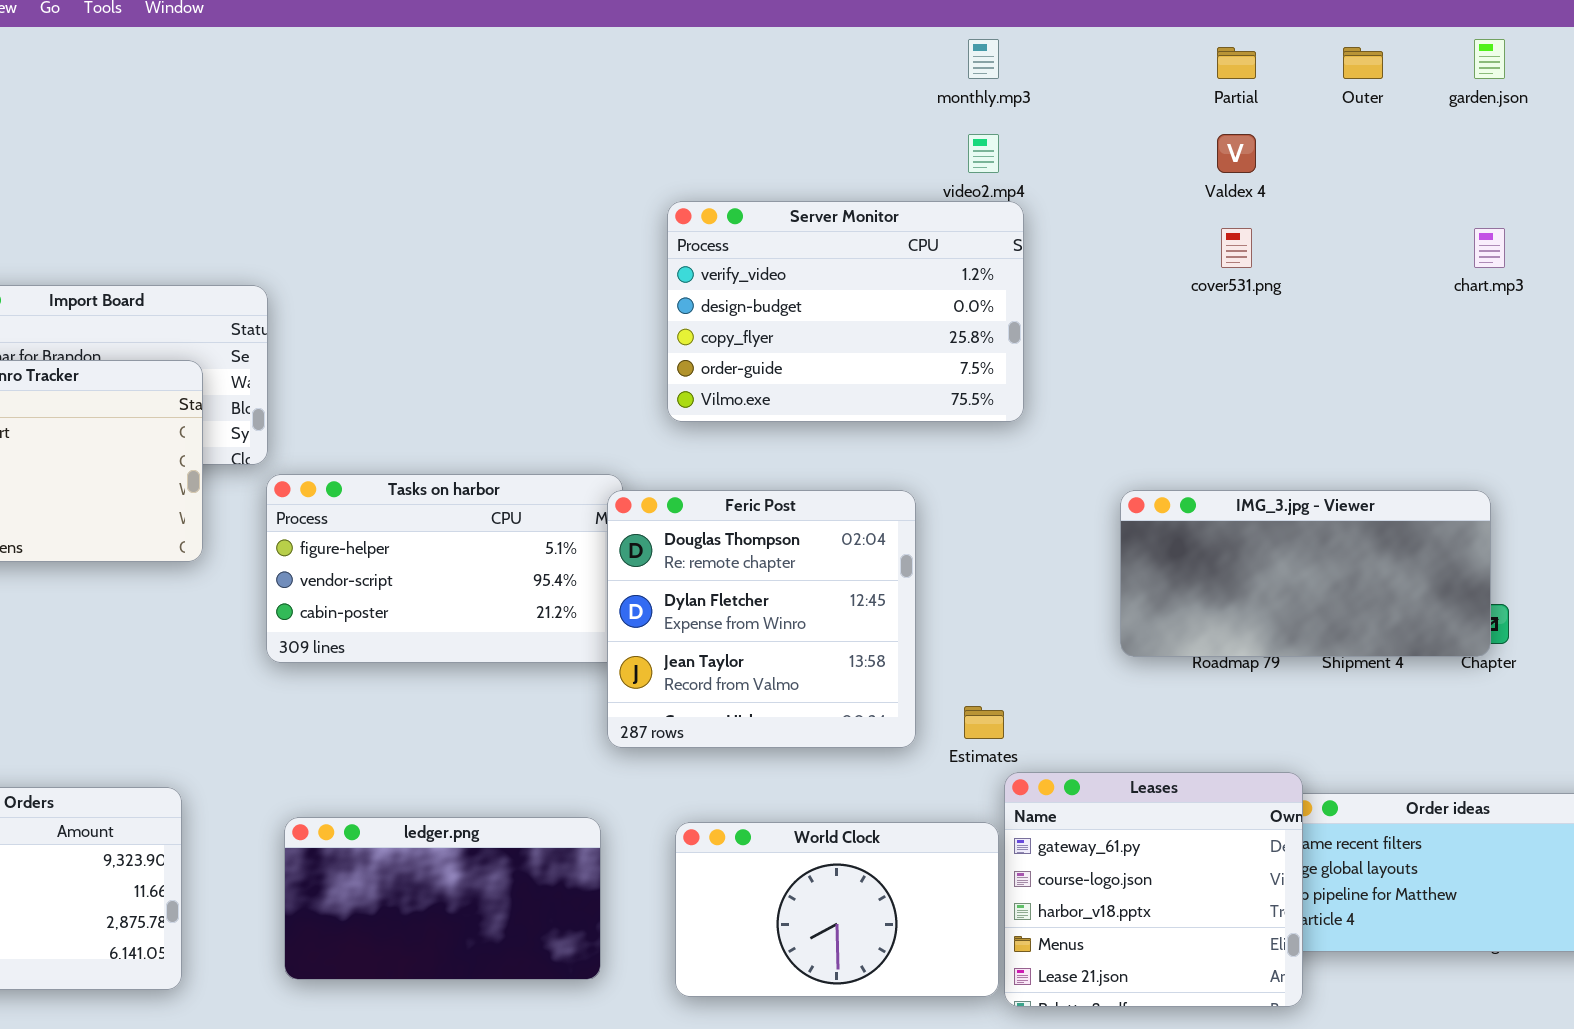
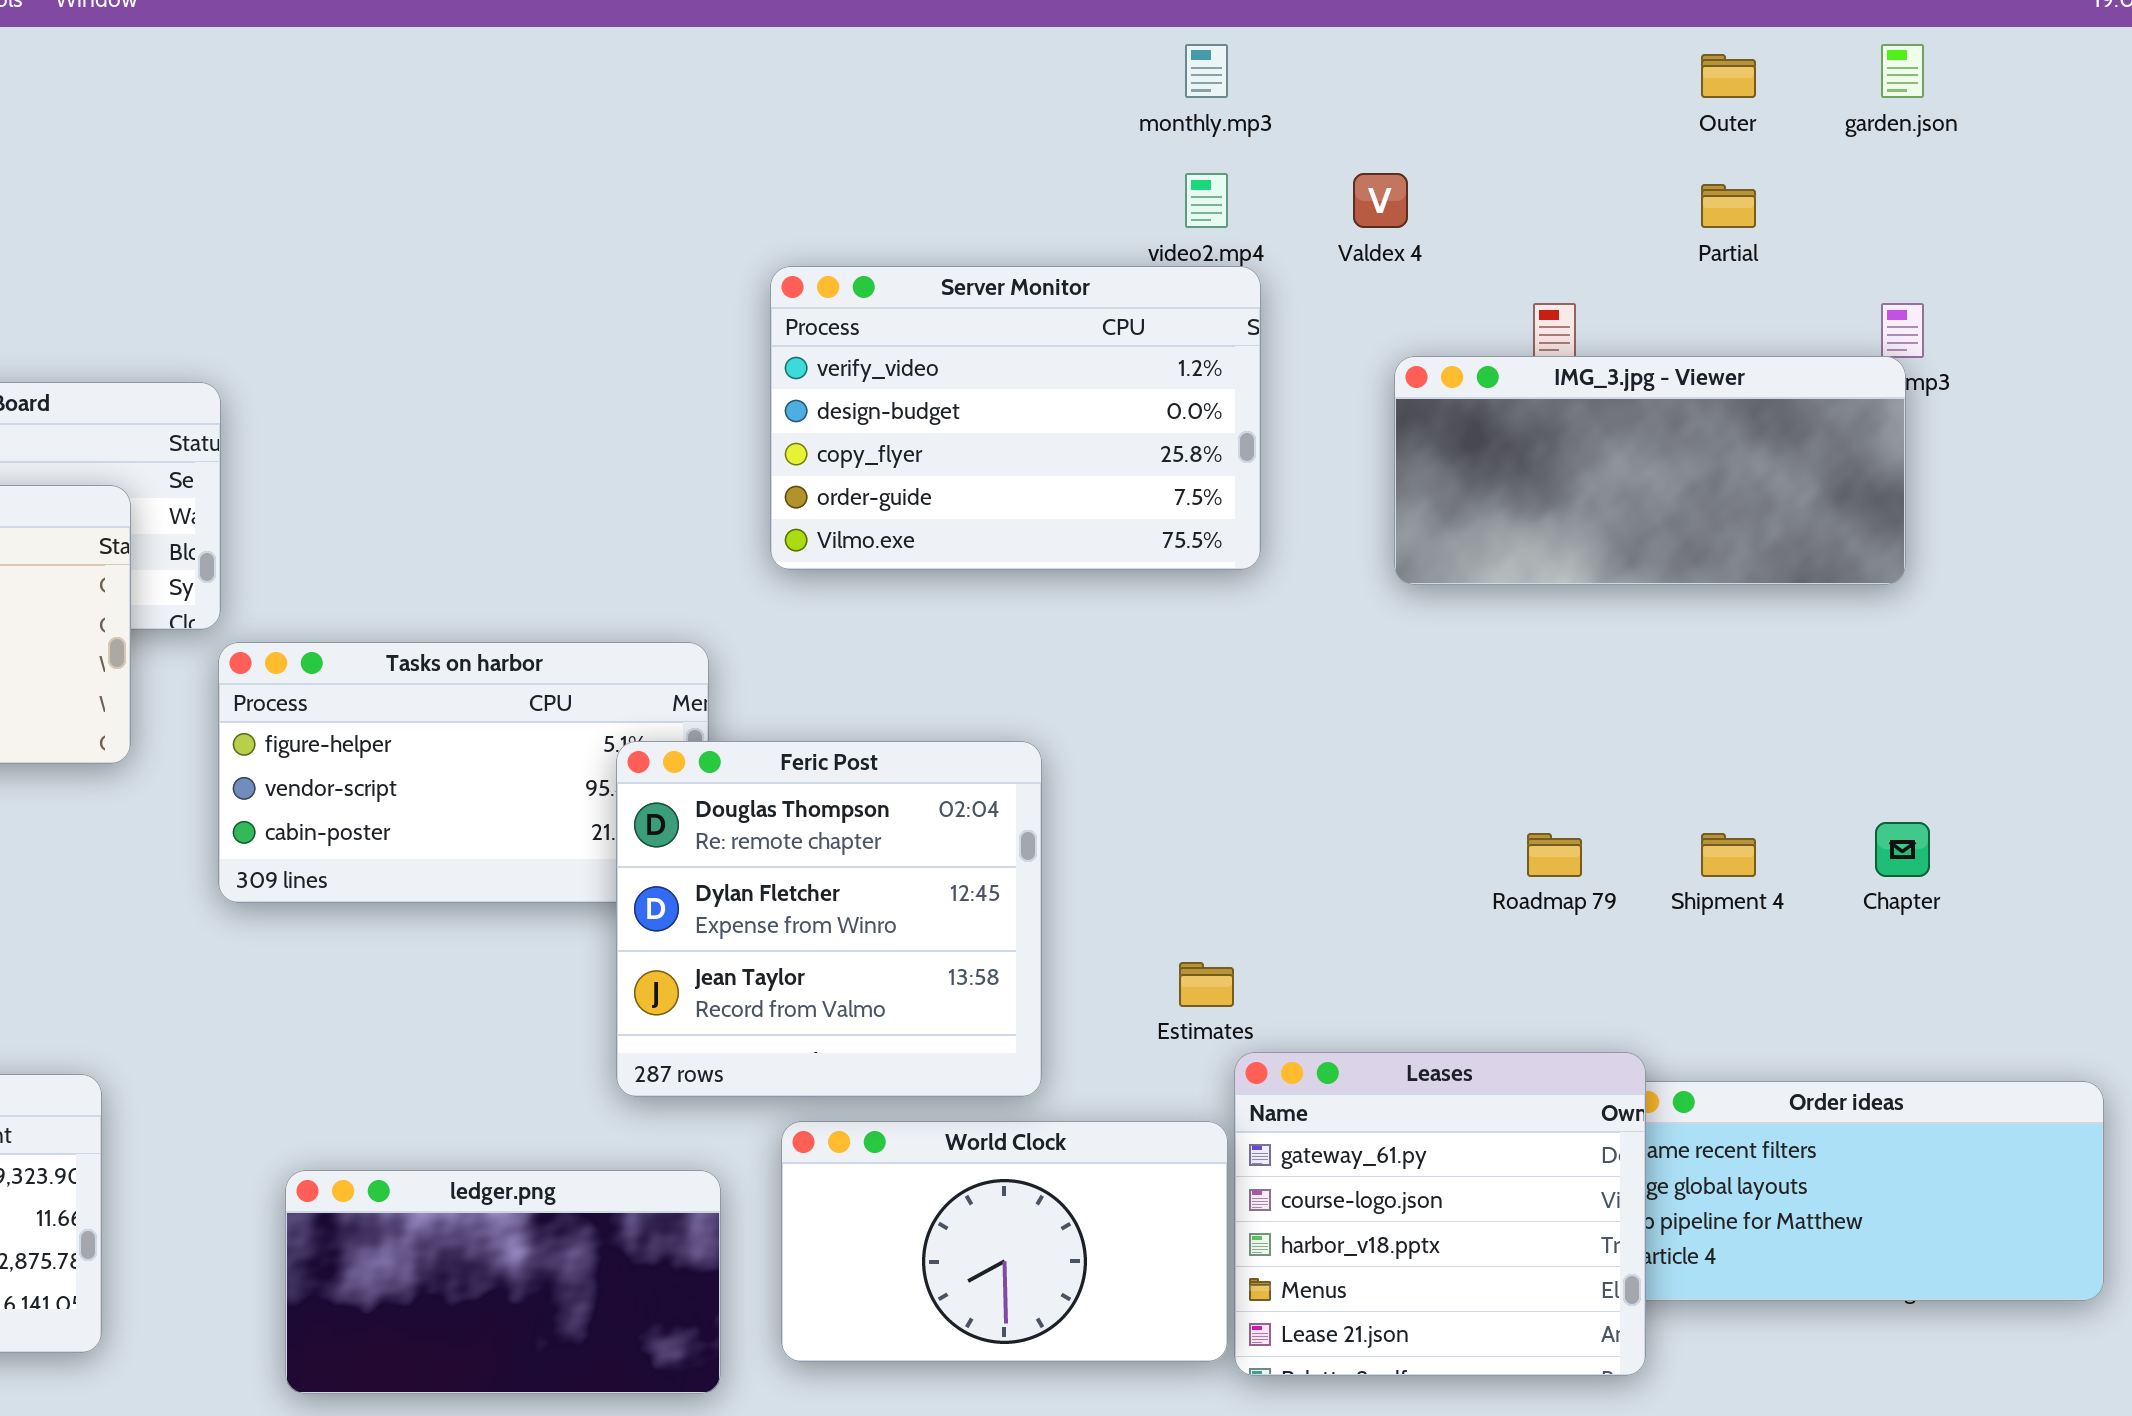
Partial: [1217,47,1256,79] -> [1701,184,1756,228], moved
Valdex 4: [1217,134,1256,173] -> [1353,173,1408,228], moved
Feric Post: [607,490,916,748] -> [616,741,1042,1097], moved
IMG_3.jpg - Viewer: [1120,490,1491,657] -> [1394,356,1906,585], moved
ledger.png: [284,817,601,980] -> [285,1170,721,1394], moved

